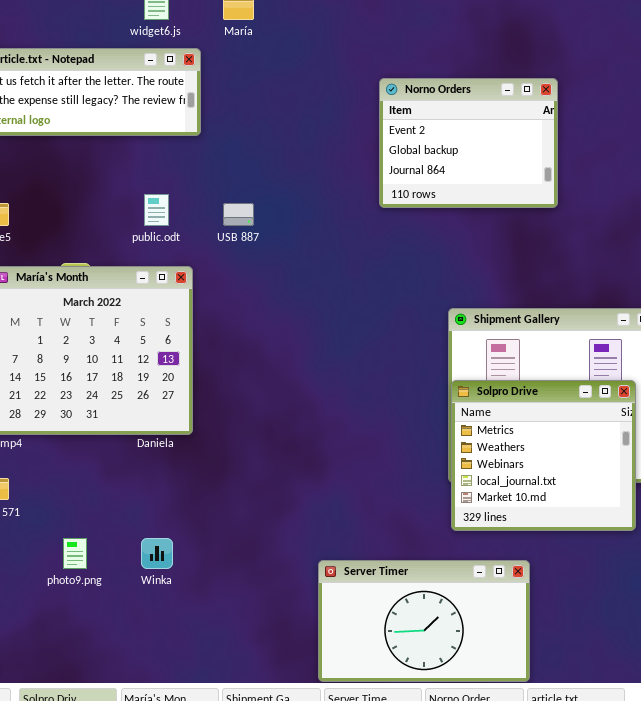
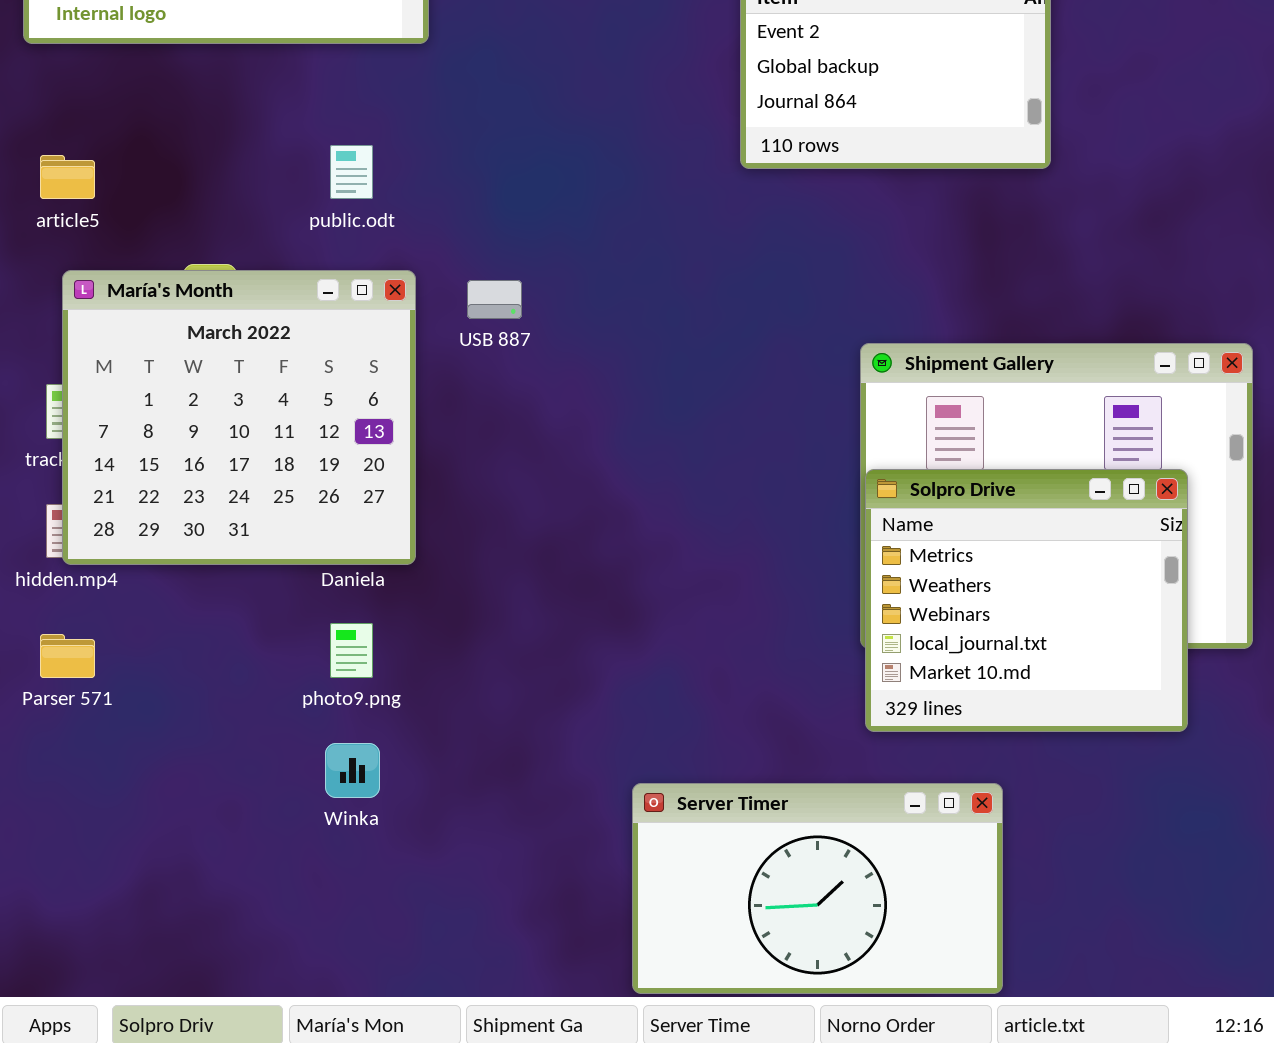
USB 887: [223,203,254,226] -> [467,280,522,319], moved
photo9.png: [63,538,87,569] -> [330,623,373,678], moved

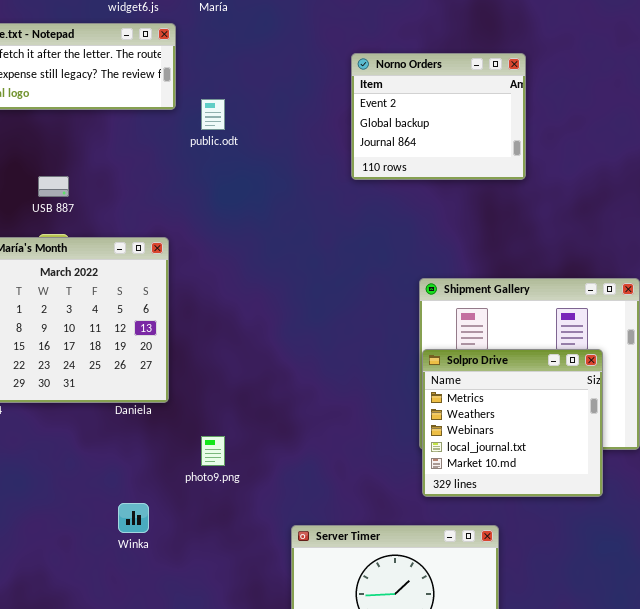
public.odt: [330,145,373,199] -> [201,99,225,130], moved
USB 887: [467,280,522,319] -> [38,176,69,197], moved
photo9.png: [330,623,373,678] -> [201,436,225,466], moved

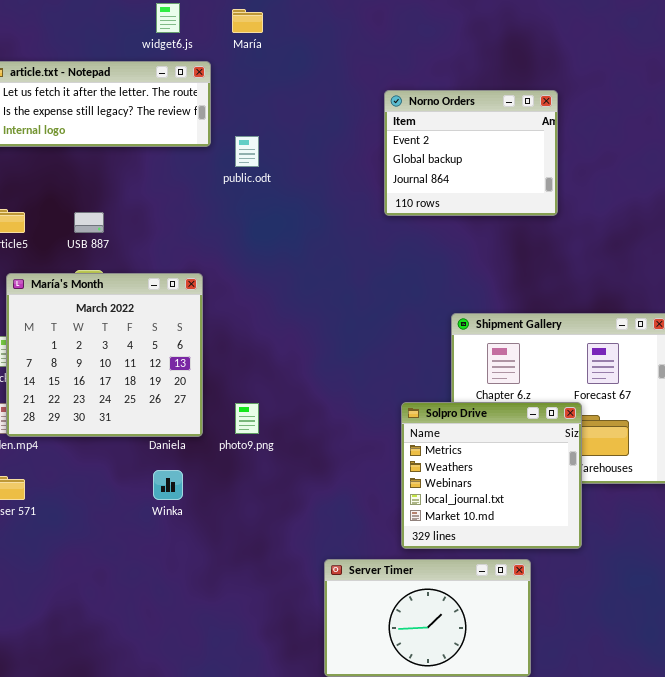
Solpro Drive: [422,349,603,497] -> [401,402,582,549], moved
photo9.png: [201,436,225,466] -> [235,403,259,434], moved
Winka: [118,503,149,533] -> [153,470,183,500], moved

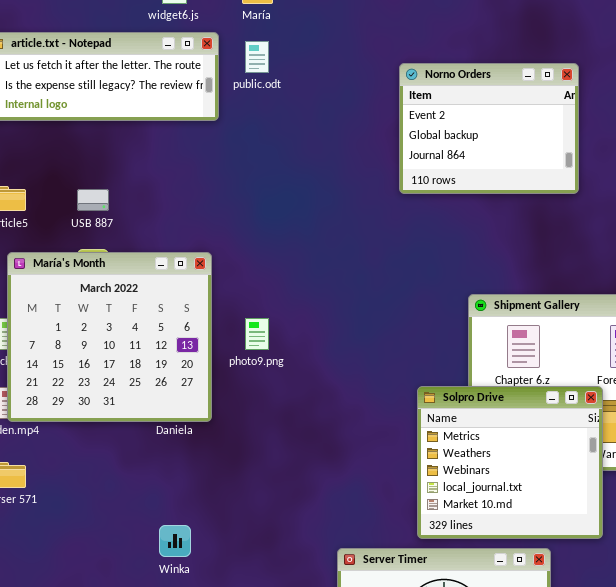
public.odt: [235,136,259,167] -> [245,41,269,73], moved
photo9.png: [235,403,259,434] -> [245,318,269,350], moved
Winka: [153,470,183,500] -> [159,525,191,557], moved

